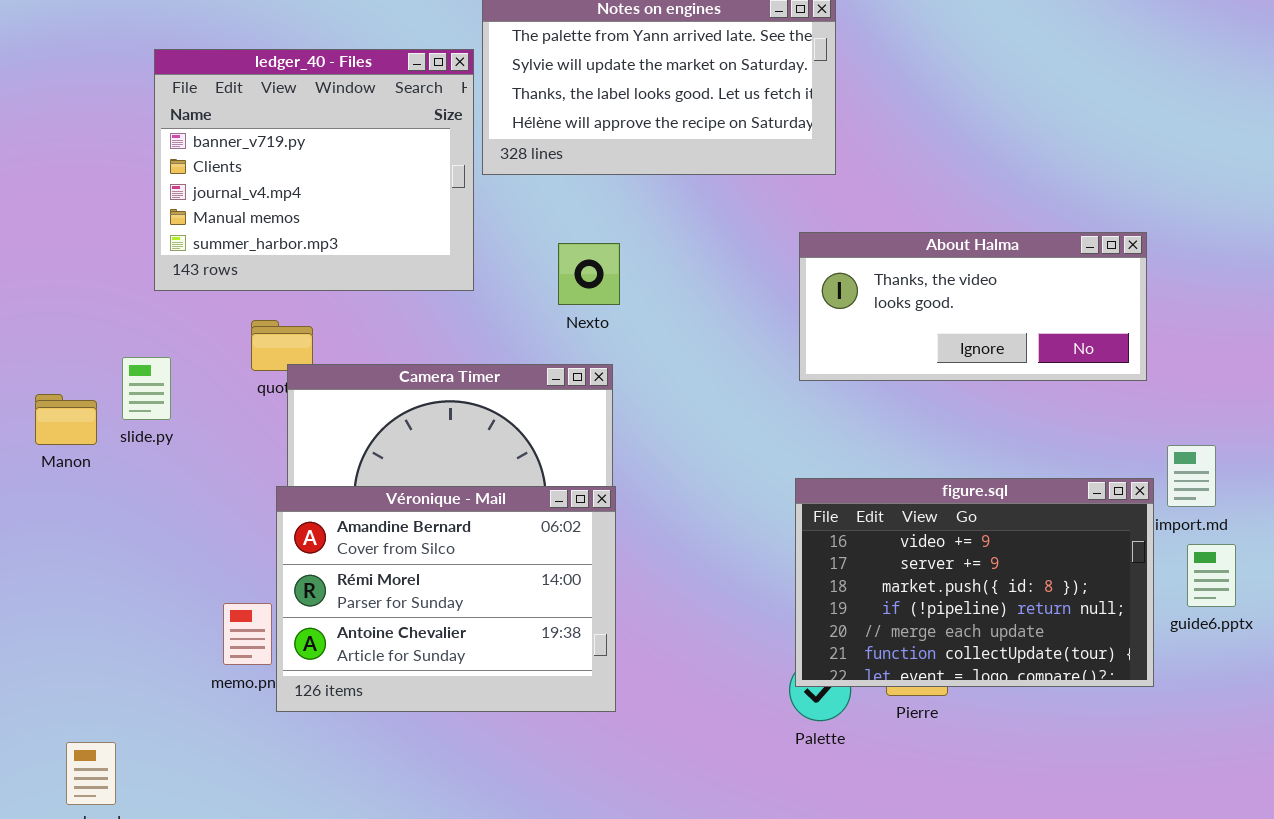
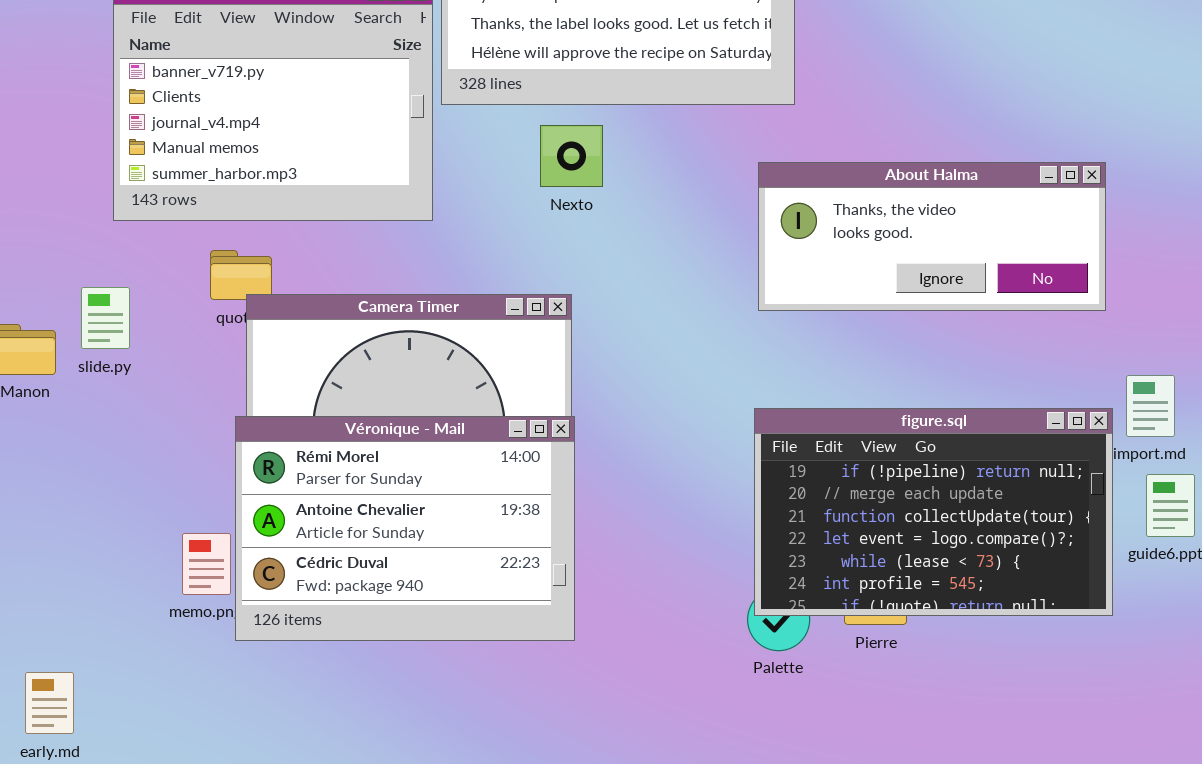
Nexto: [558,243,620,305] -> [540,125,603,187], moved
figure.sql: [795,478,1154,687] -> [754,408,1113,616], scrolled down 3 rows
Véronique - Mail: [276,486,616,712] -> [235,416,575,641], scrolled down 1 row

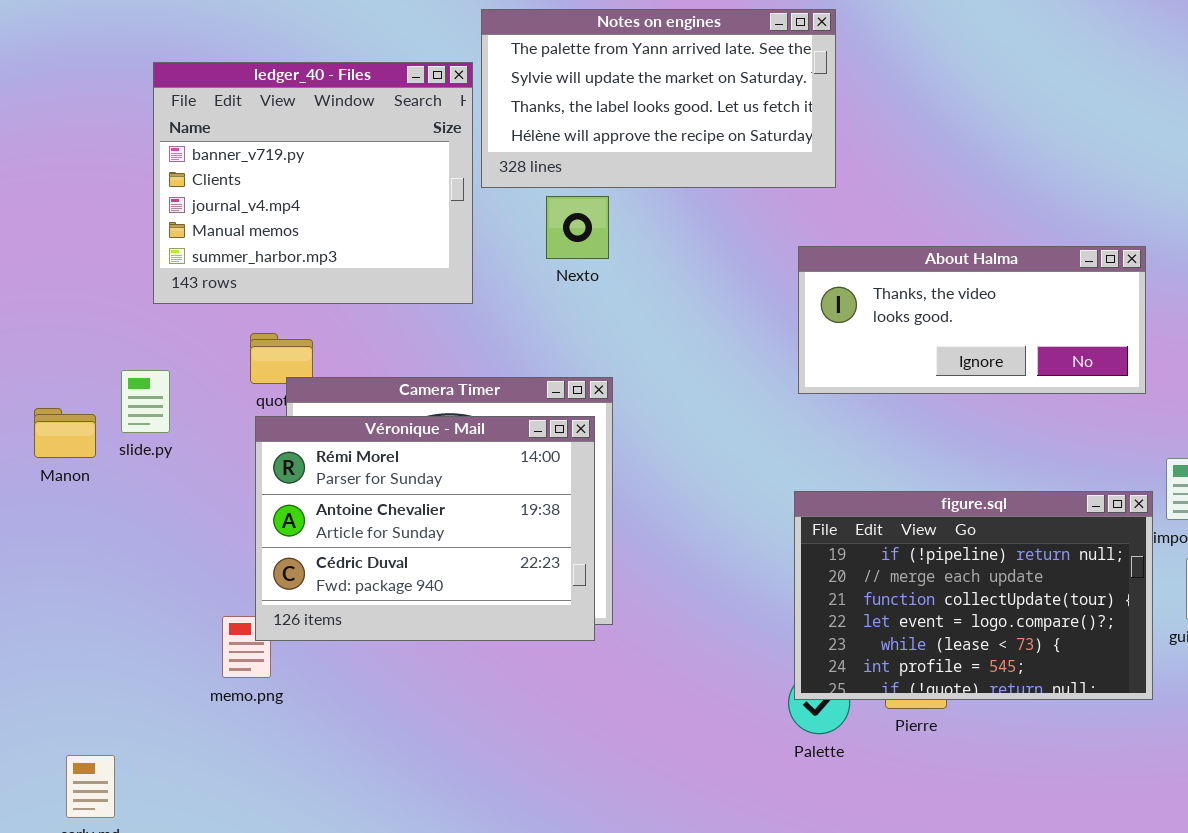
Nexto: [540,125,603,187] -> [546,196,609,259], moved
Véronique - Mail: [235,416,575,641] -> [255,416,595,641], moved

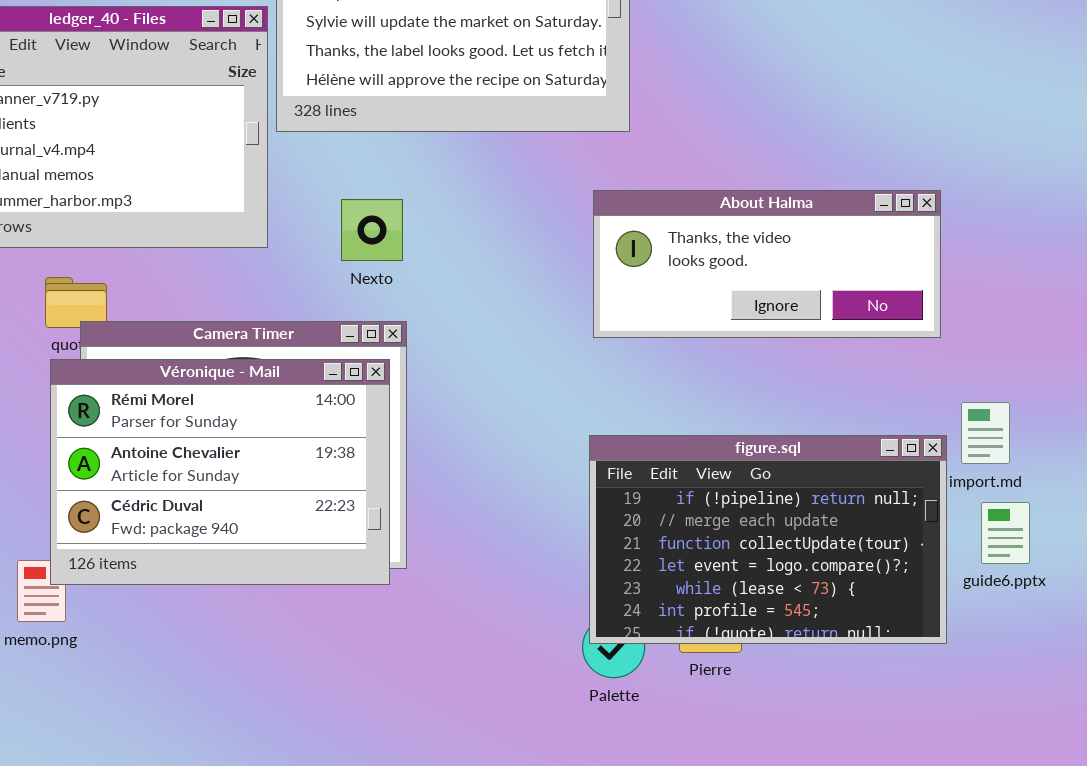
Nexto: [546,196,609,259] -> [341,199,403,261], moved

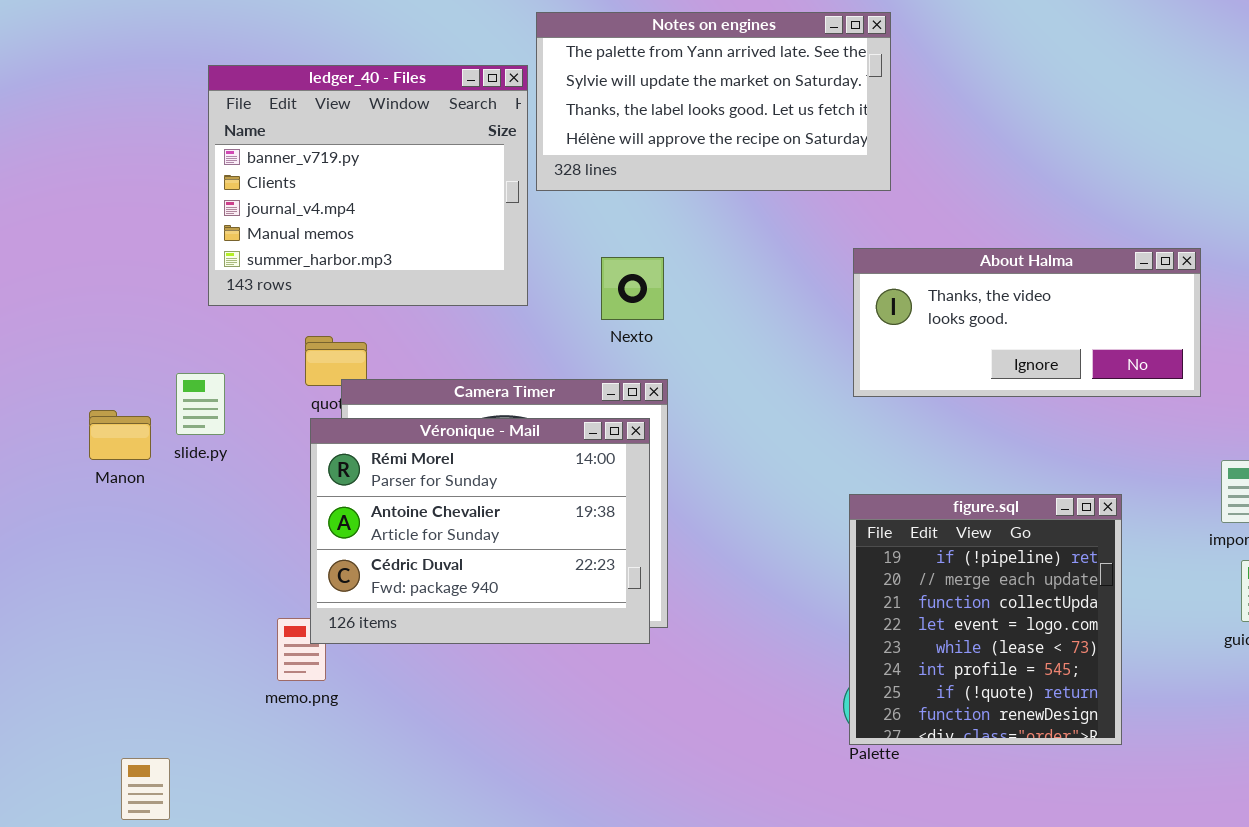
figure.sql: [589,435,947,644] -> [849,494,1122,745], resized

